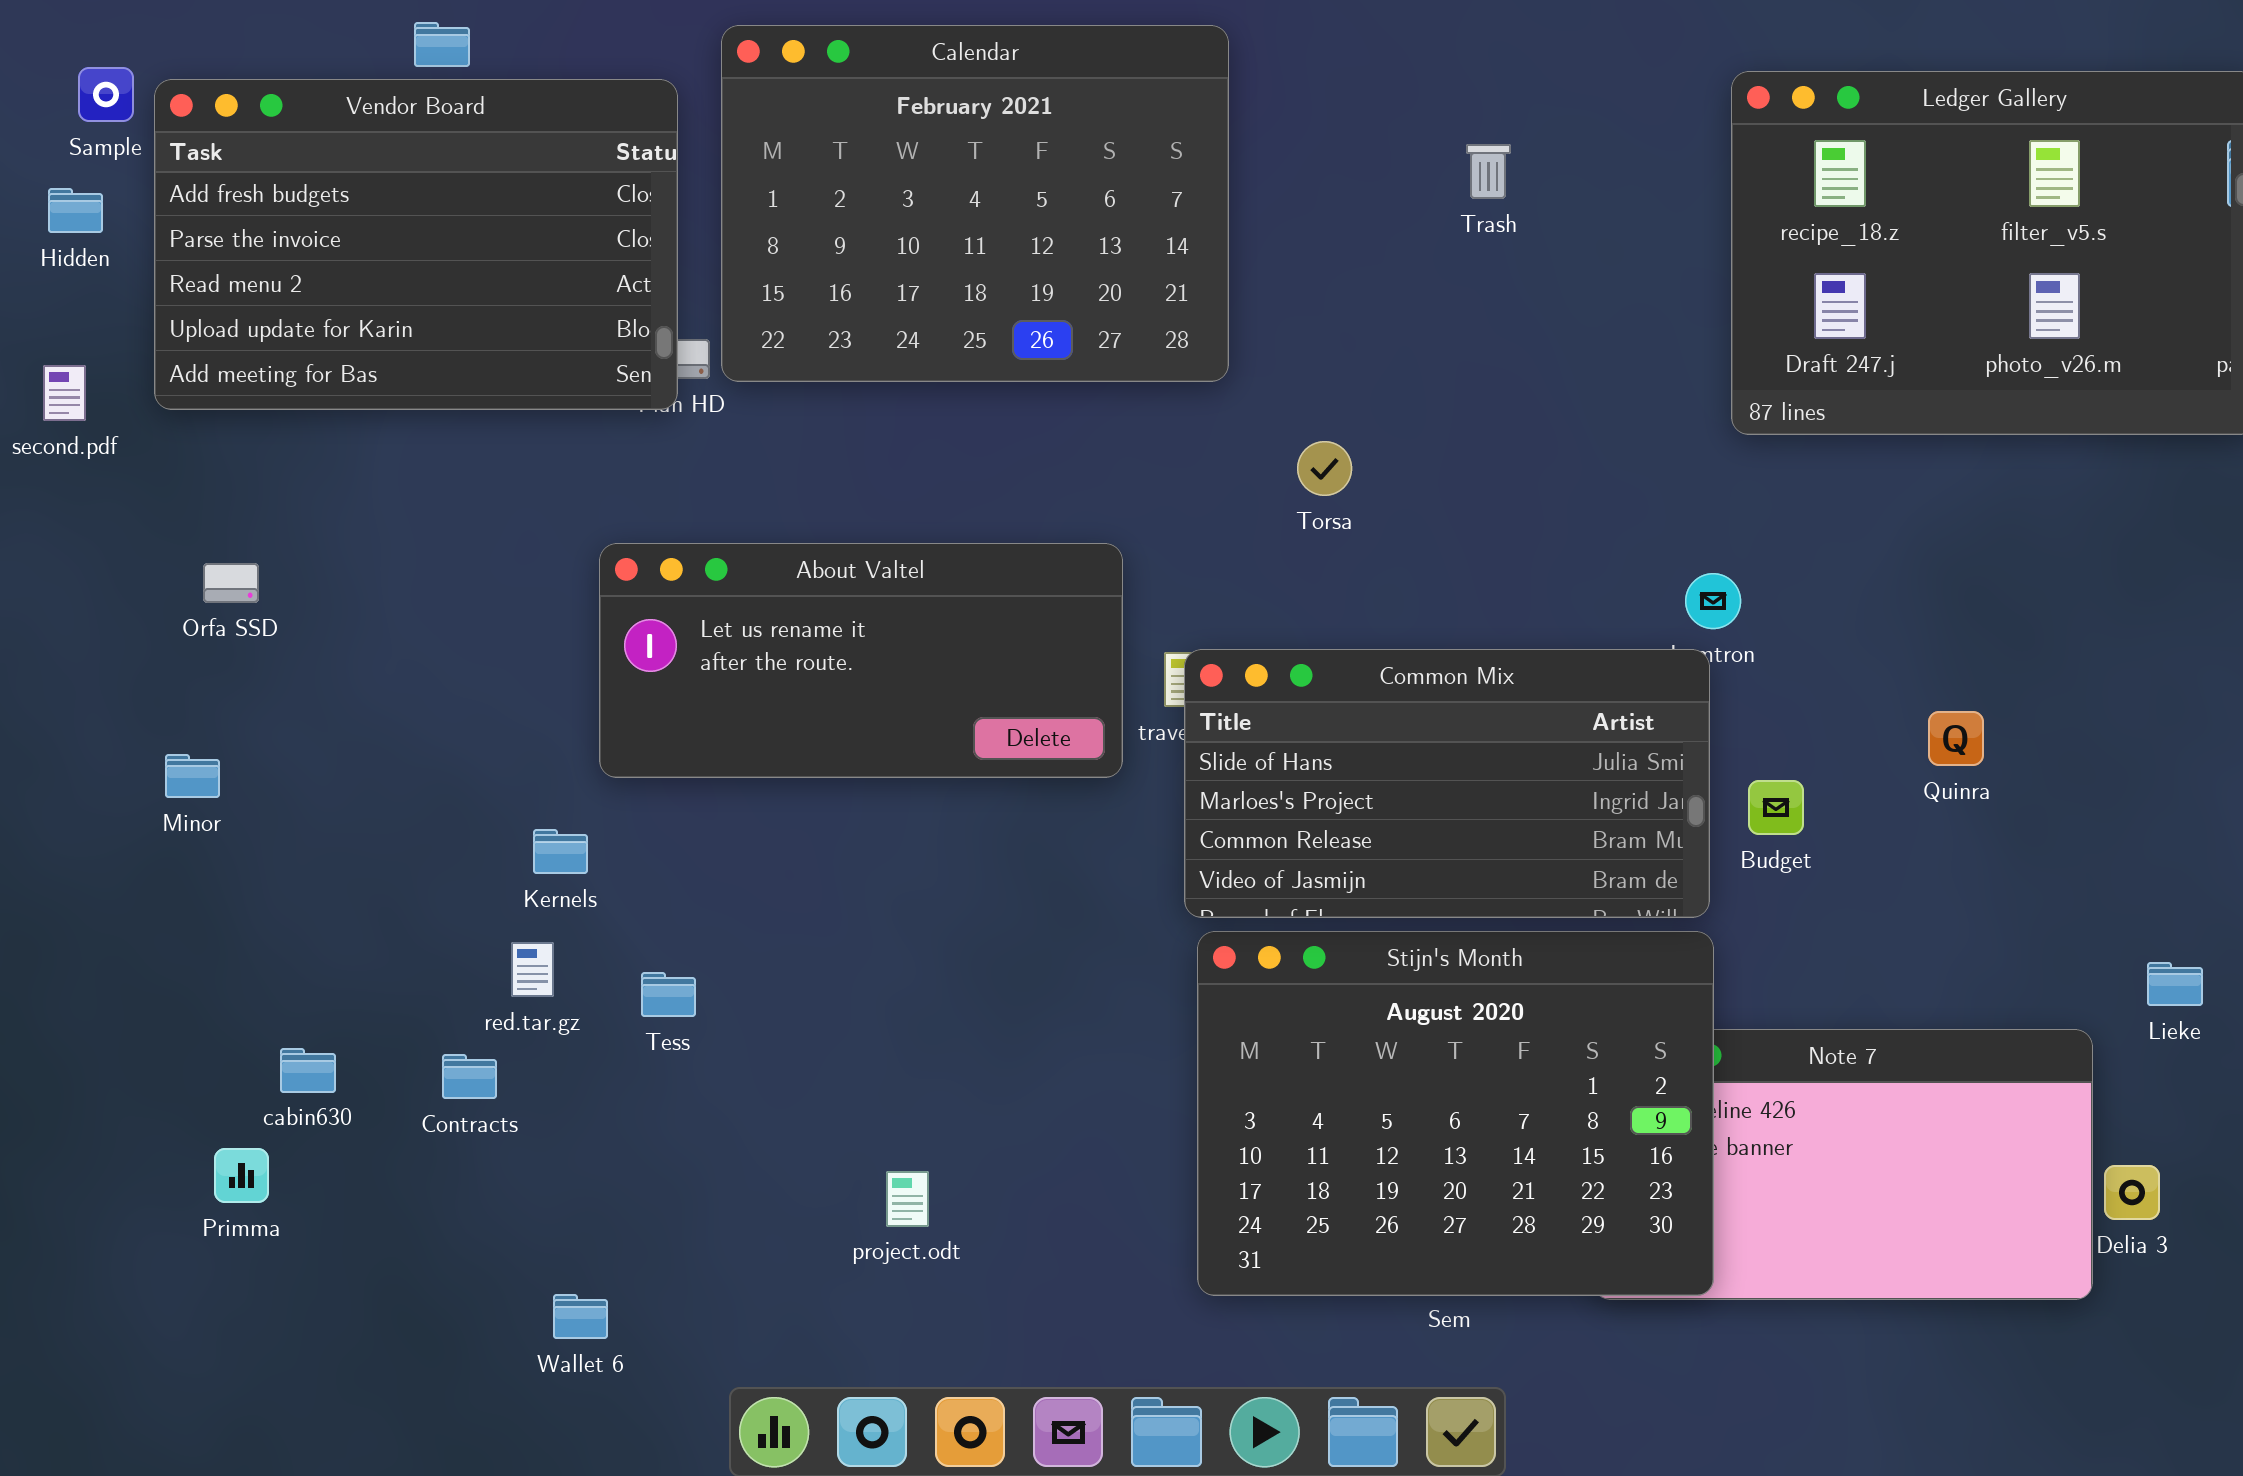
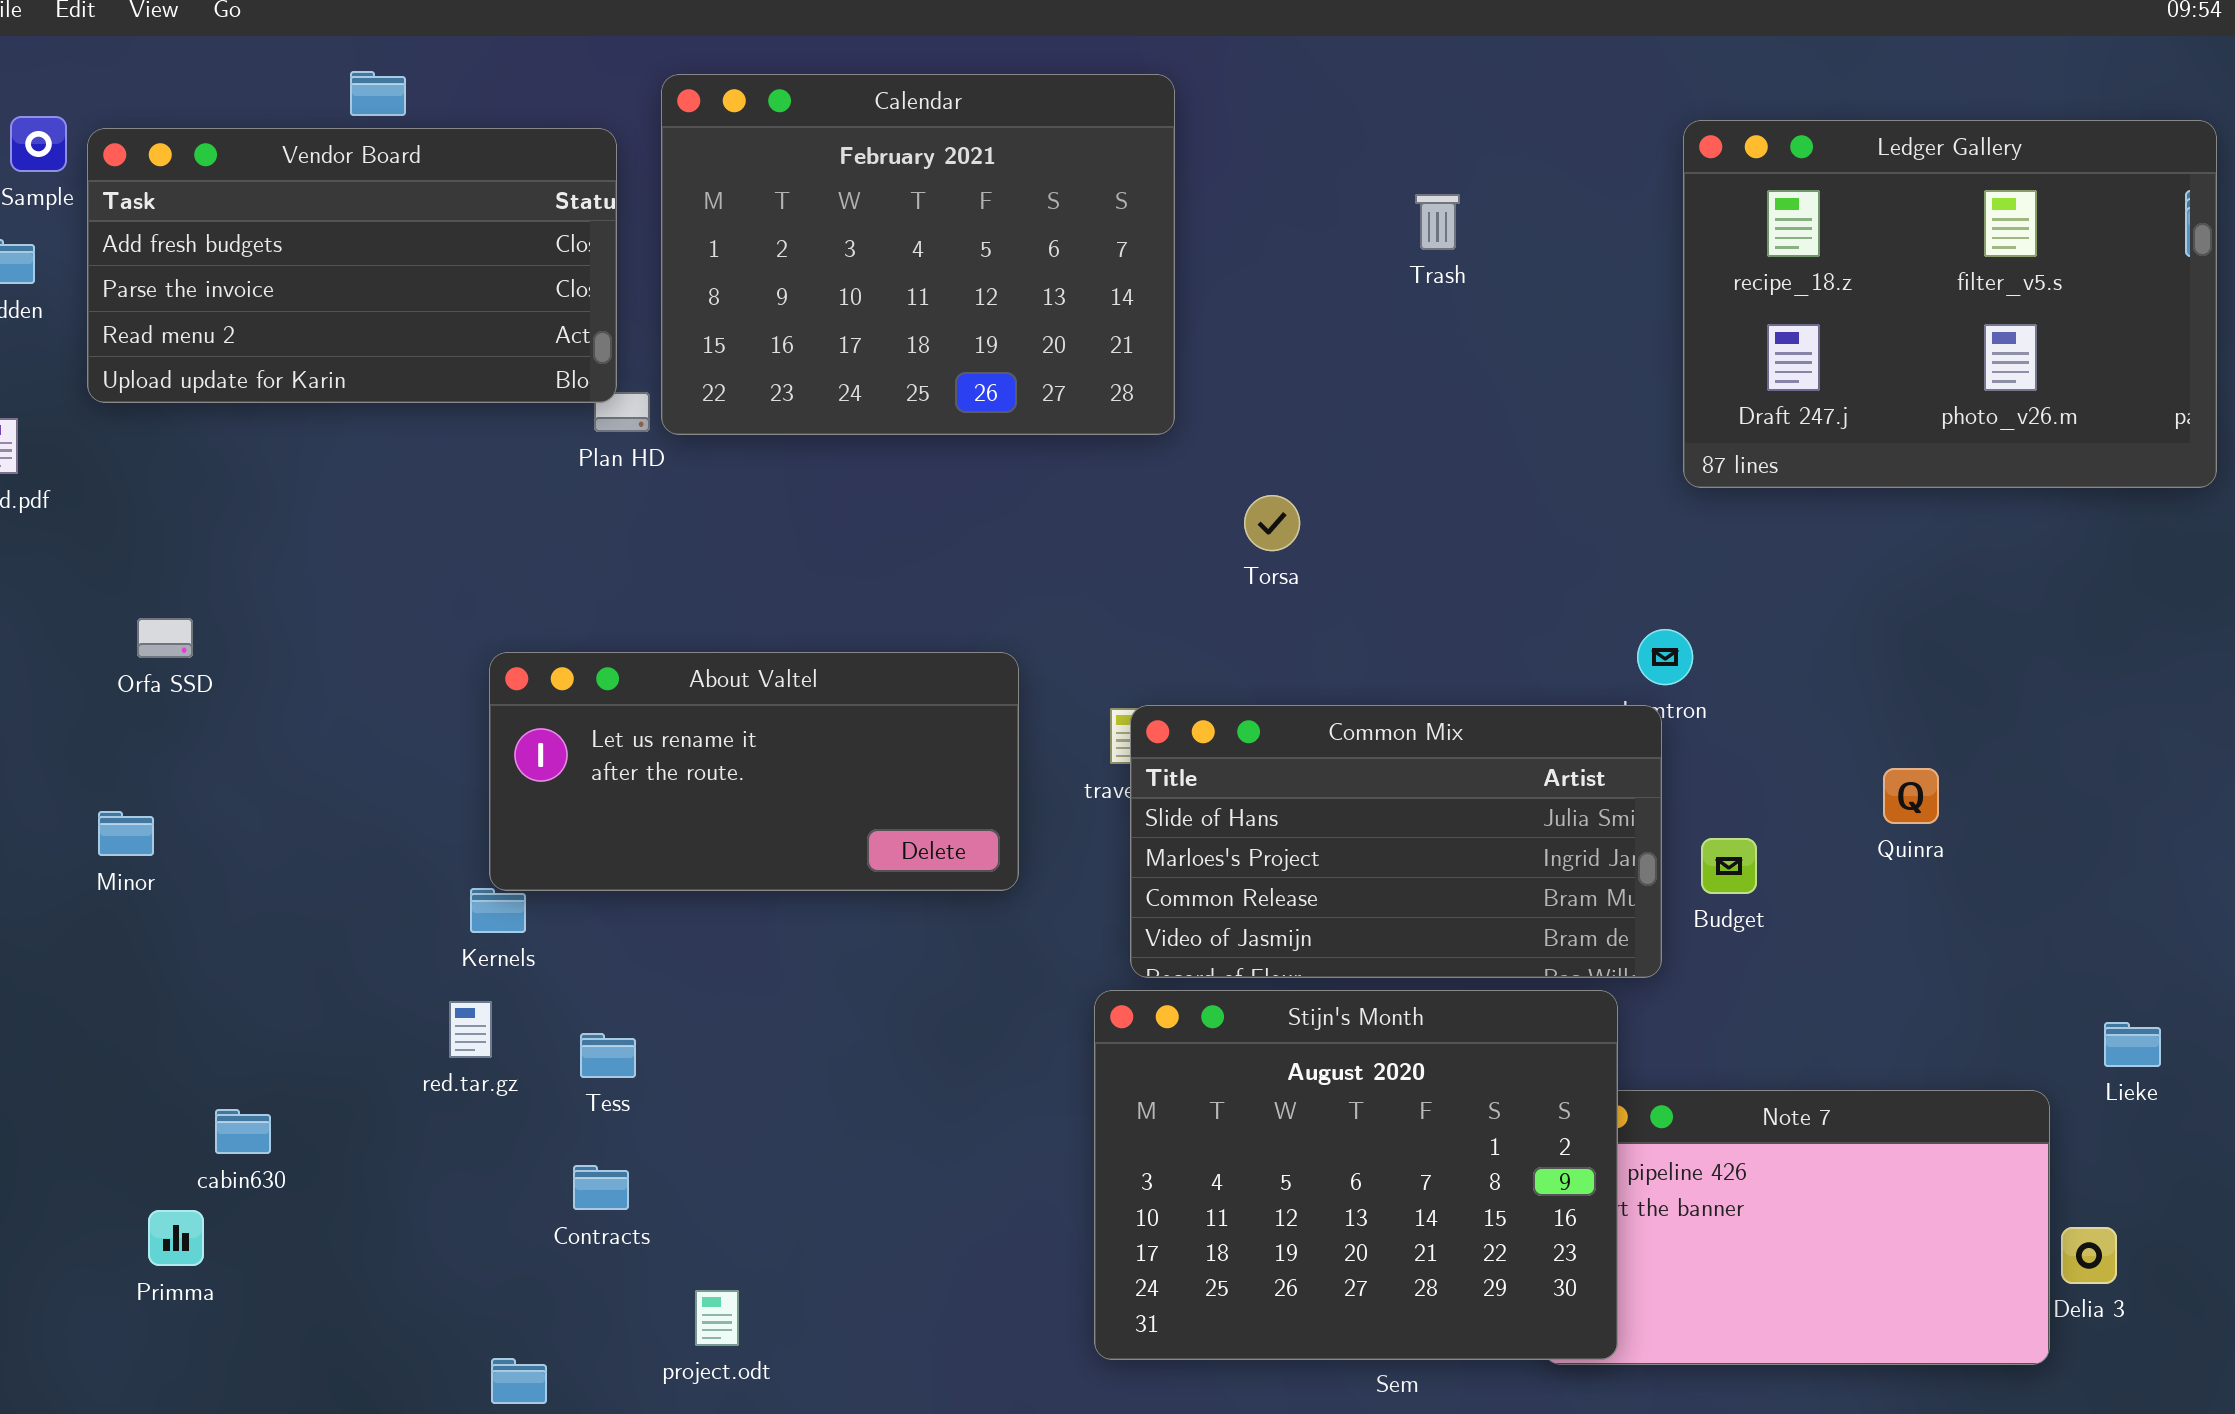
Vendor Board: [154,79,678,410] -> [87,128,617,403], resized
About Valtel: [599,543,1123,778] -> [489,652,1019,891], moved
Stijn's Month: [1197,931,1714,1296] -> [1094,990,1618,1360], moved
Contracts: [442,1054,497,1099] -> [573,1165,629,1210], moved
project.odt: [886,1171,929,1227] -> [695,1290,739,1346], moved

